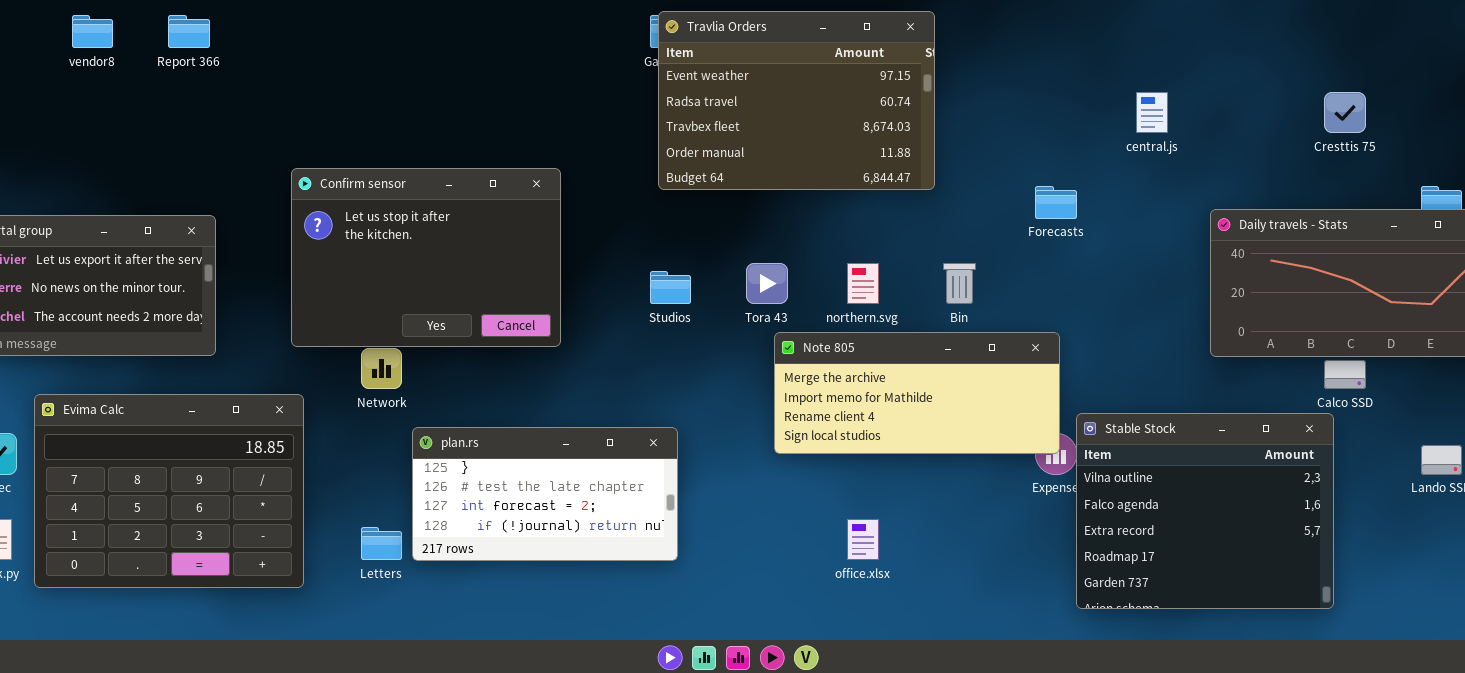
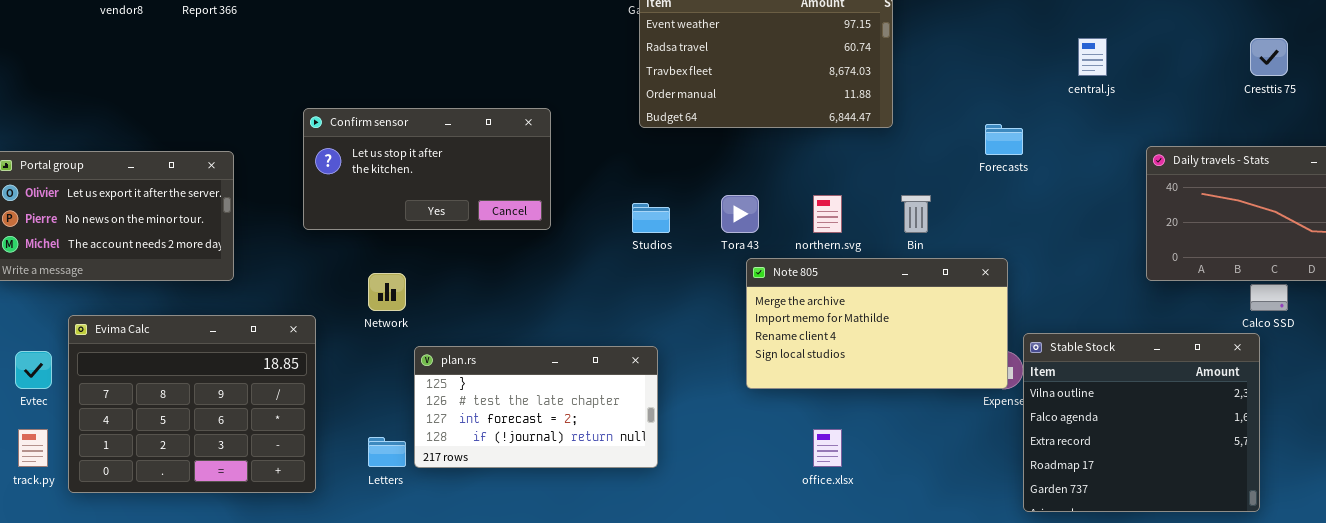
Confirm sensor: [291,168,561,347] -> [303,108,551,230], resized
Note 805: [774,332,1060,454] -> [746,258,1008,389], resized

